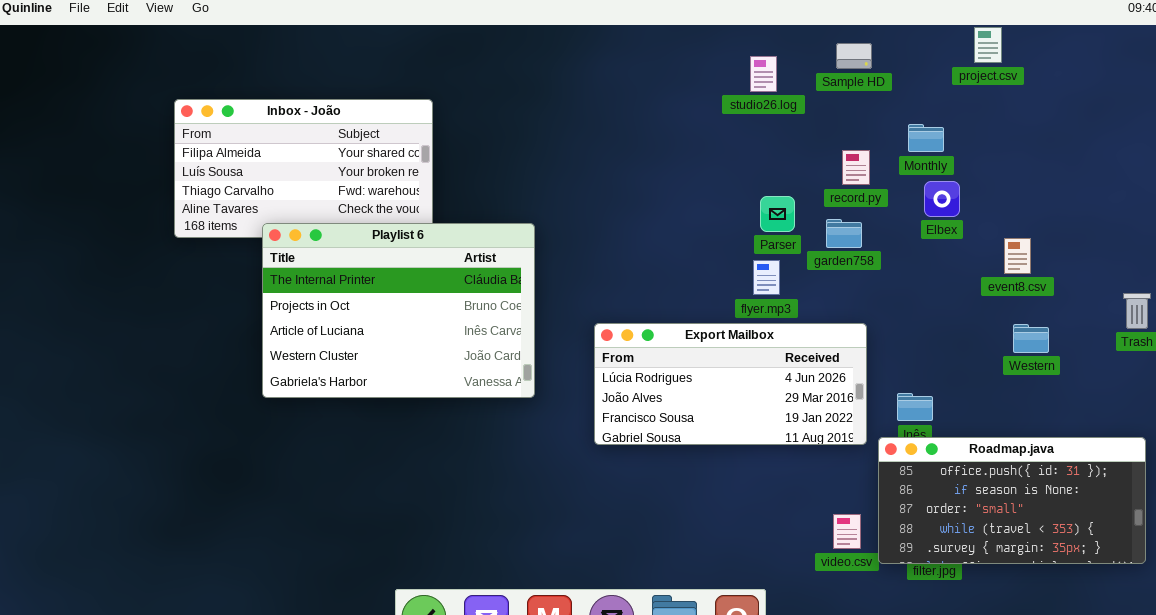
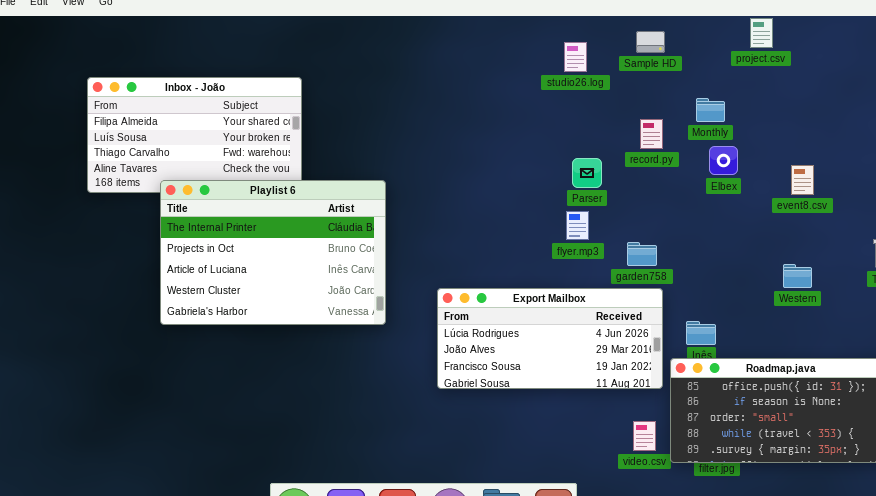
garden758: [826,219,862,248] -> [627,242,657,266], moved
event8.csv: [1004,238,1031,274] -> [791,165,814,195], moved
Export Mailbox: [594,323,867,445] -> [437,288,663,389], moved

